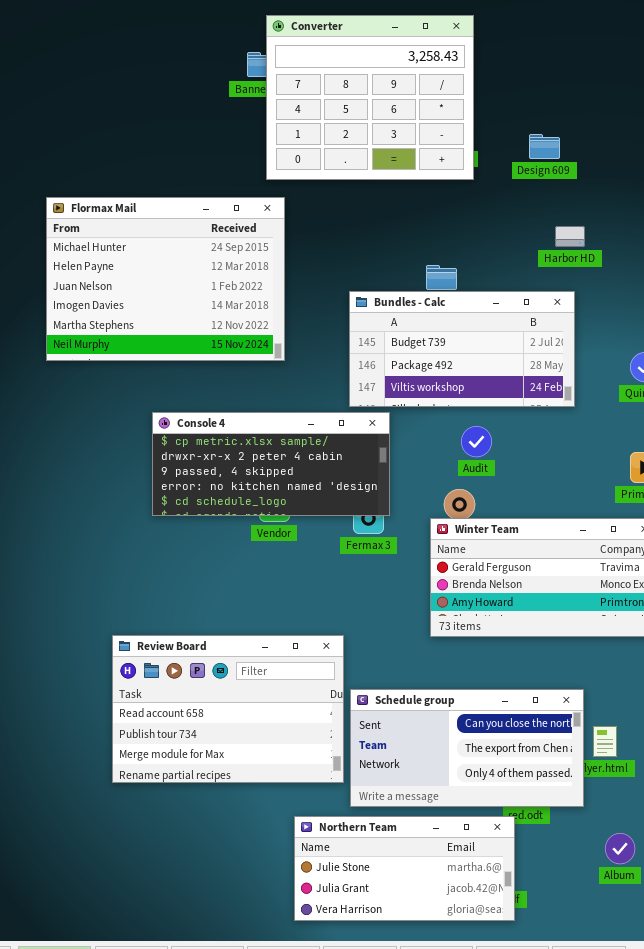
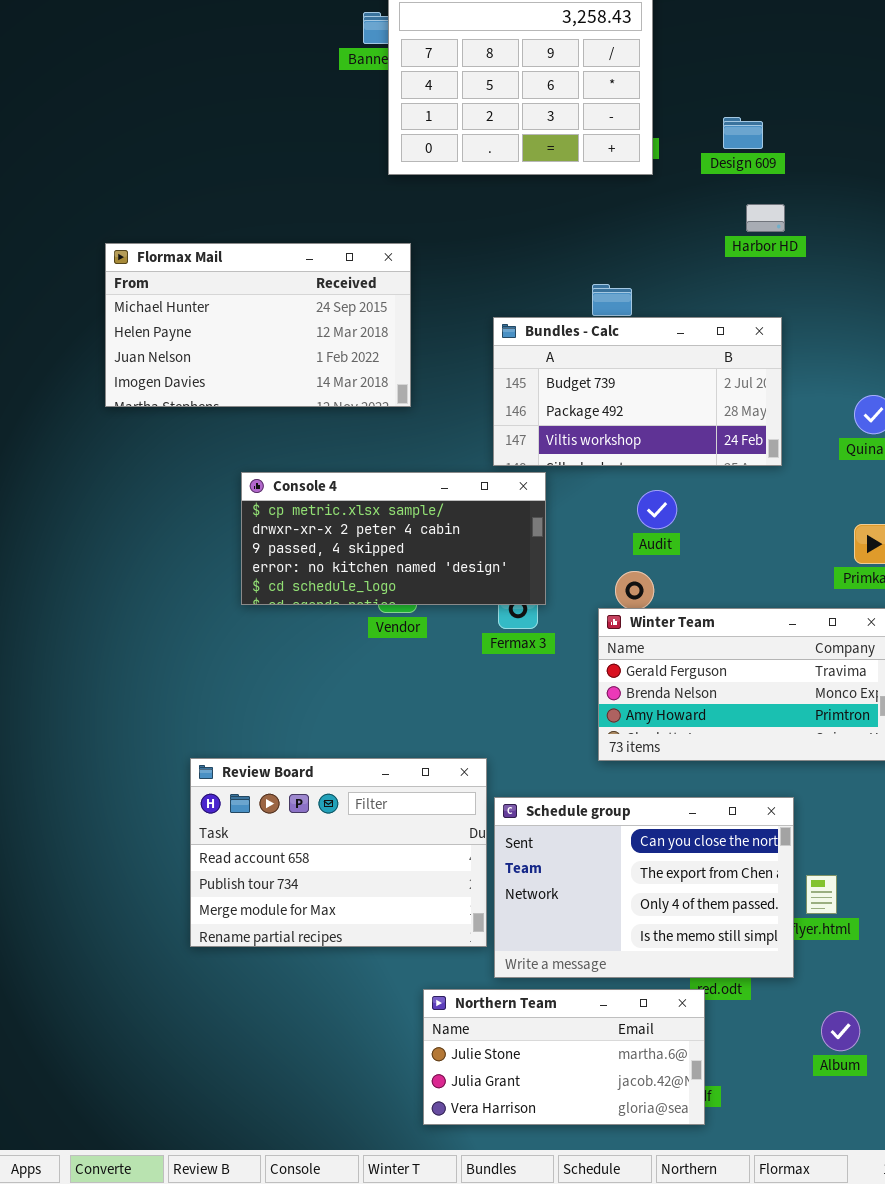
Flormax Mail: [46,197,285,361] -> [105,243,411,407], resized
Harbor HD: [555,226,585,247] -> [746,204,785,232], moved
Schedule group: [350,689,584,807] -> [494,797,794,978], resized

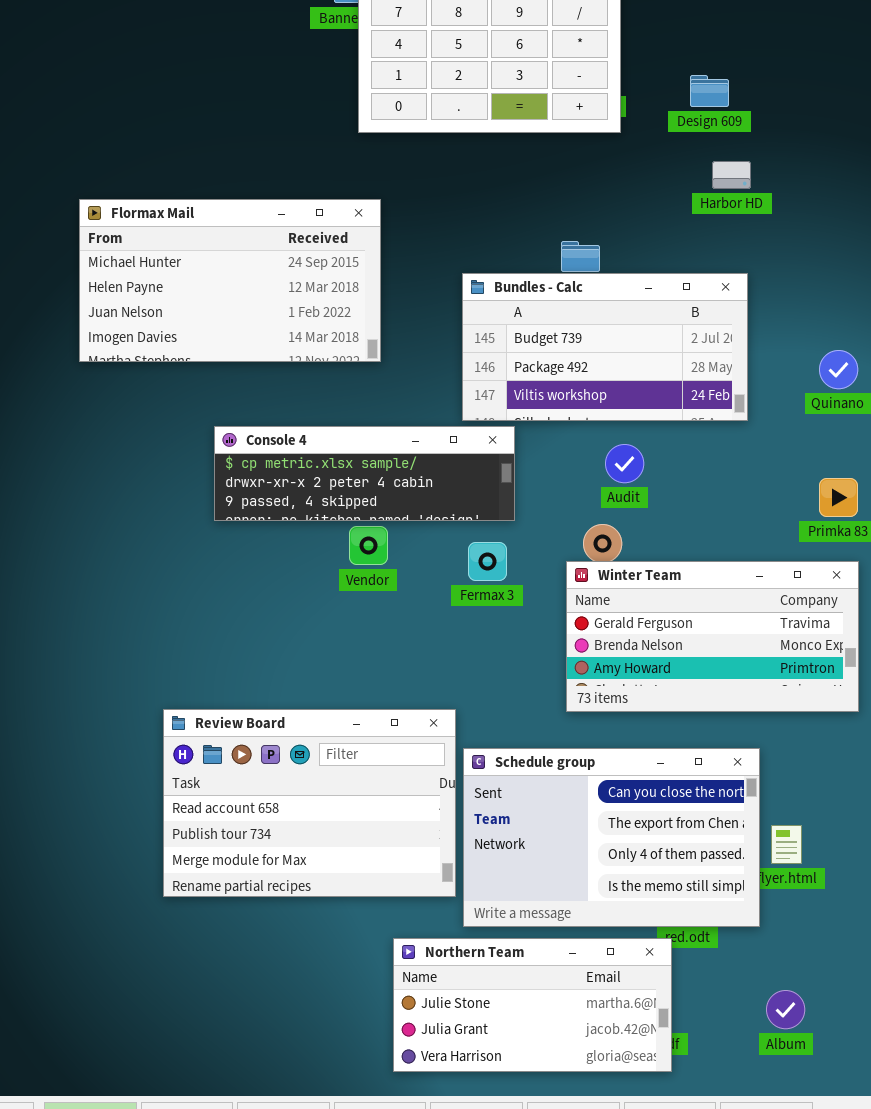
Console 4: [241,472,546,605] -> [214,426,515,521], resized
Album: [821,1011,860,1051] -> [766,990,805,1029], moved

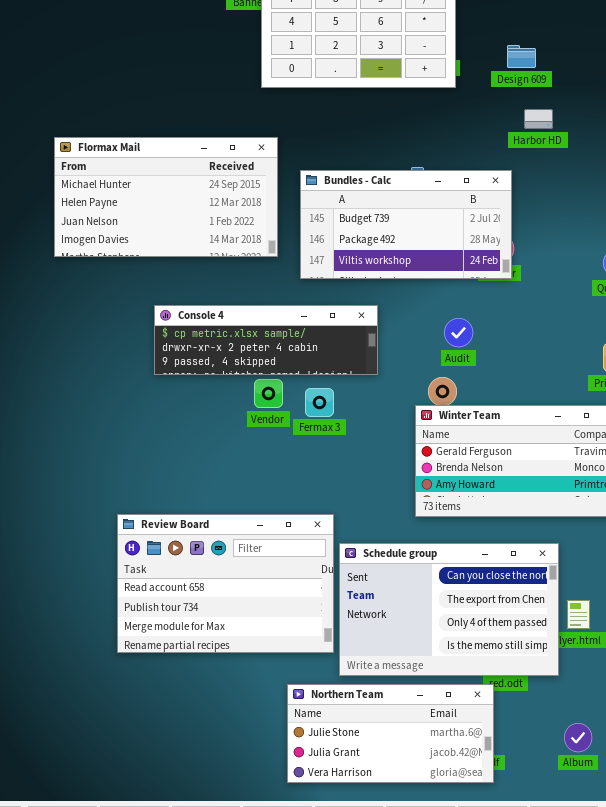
Bundles - Calc: [462,273,748,421] -> [300,170,512,279], moved
Fermax 3: [468,542,507,581] -> [305,388,334,417], moved

